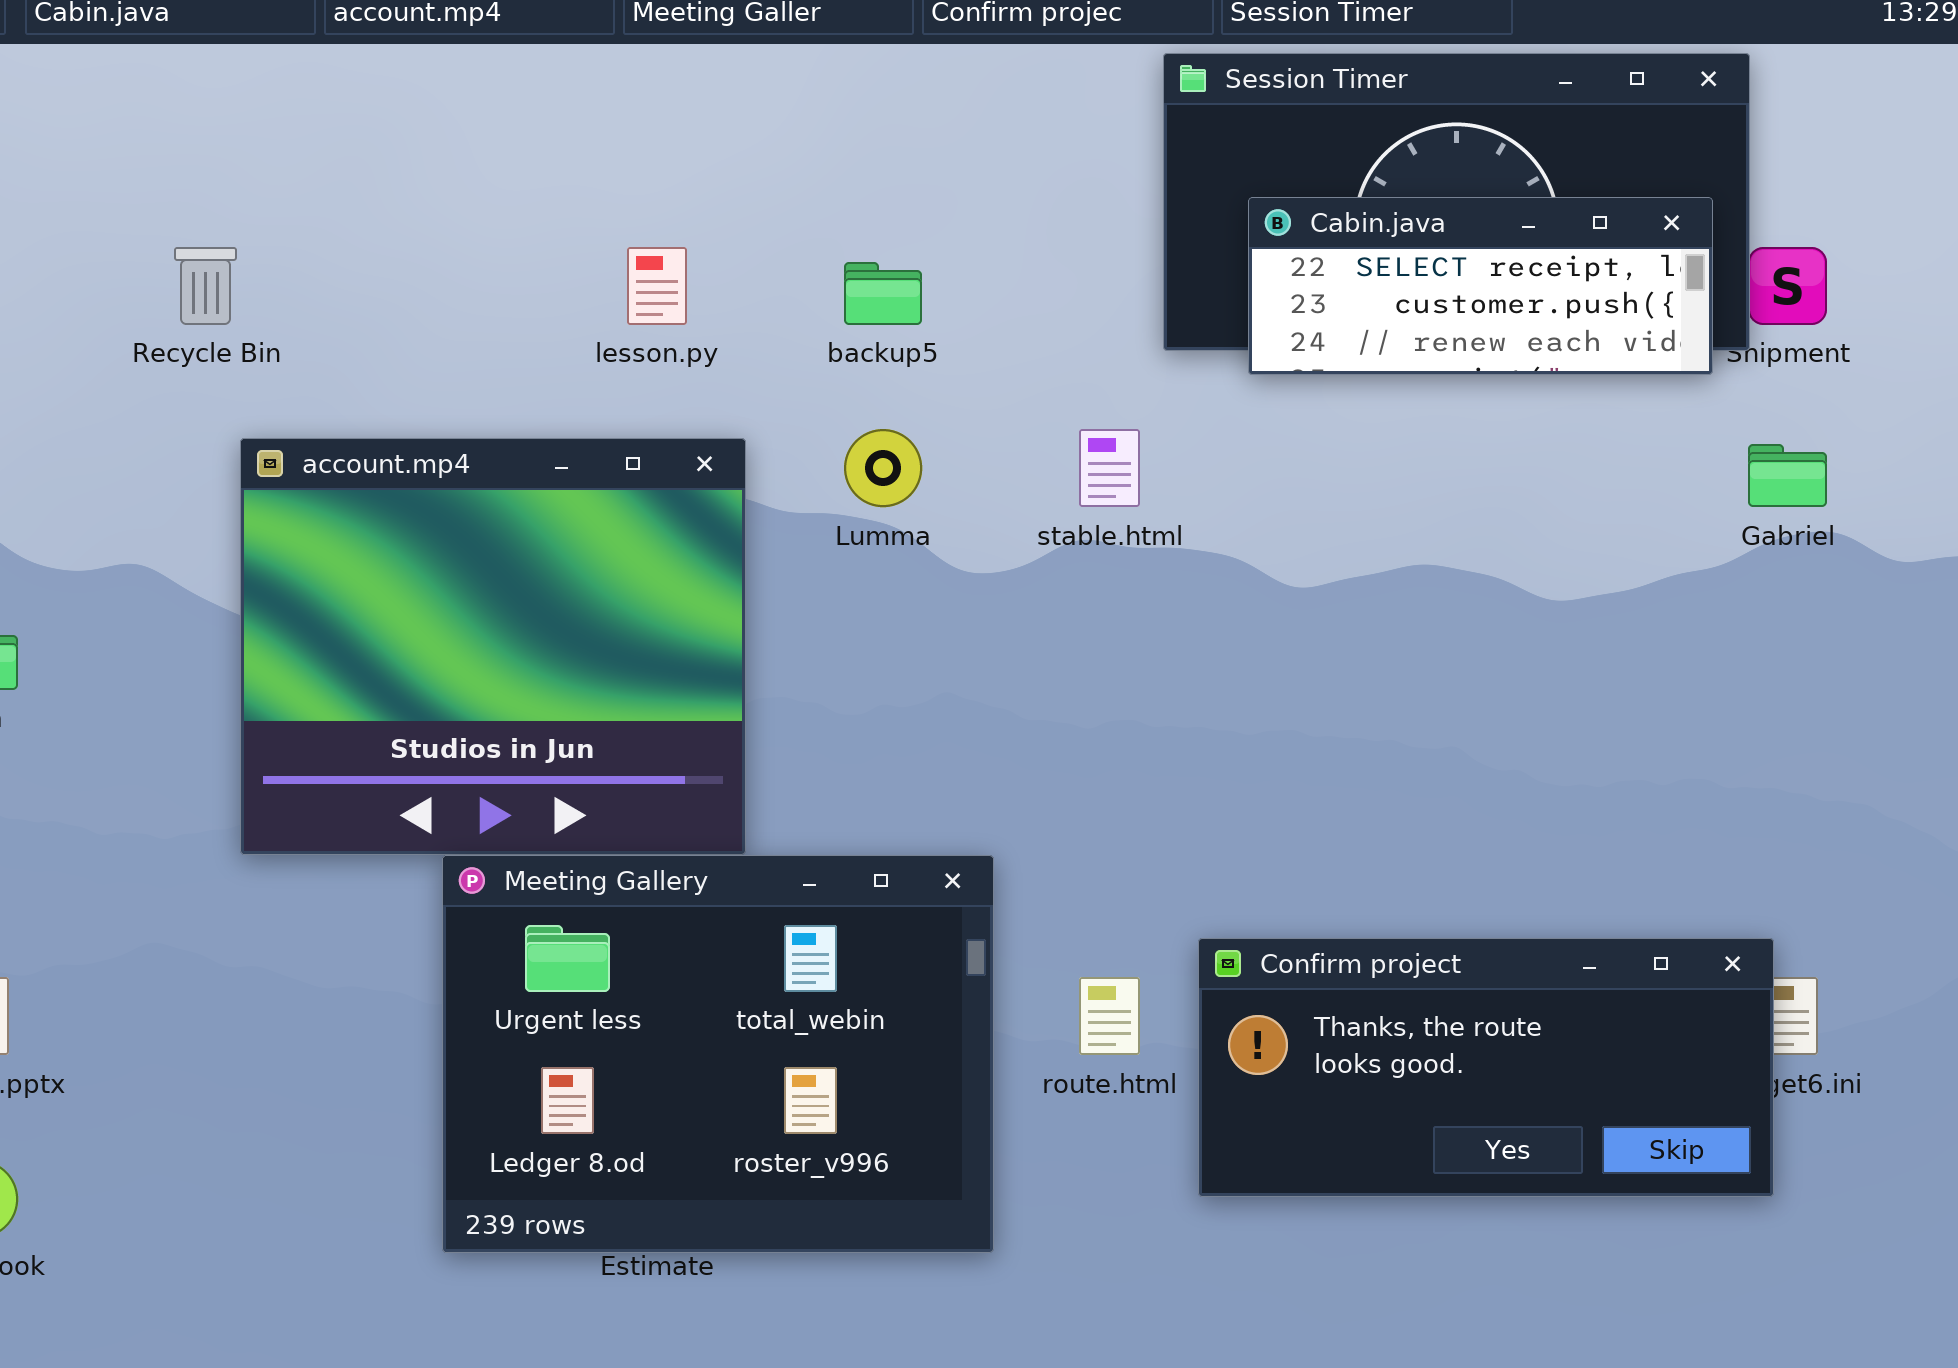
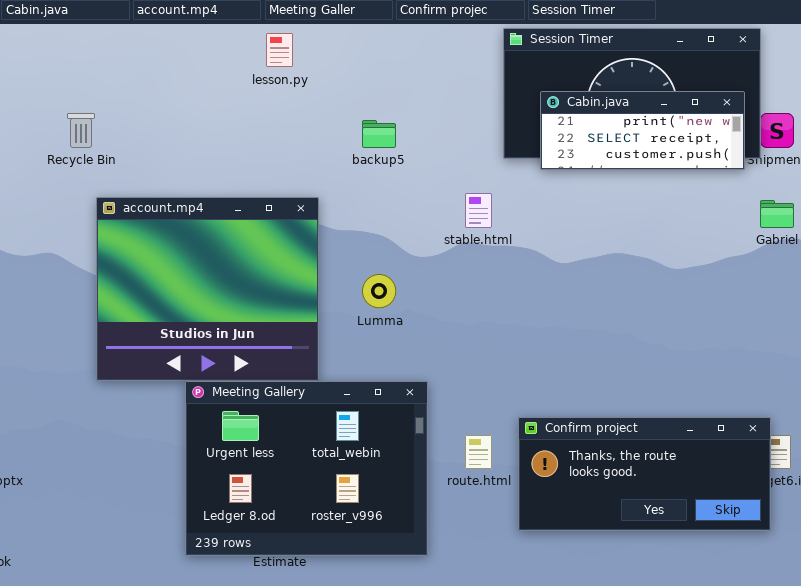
Cabin.java: [1248,197,1713,375] -> [540,91,745,170], scrolled up 1 row
lesson.py: [627,247,687,325] -> [266,33,293,67], moved
Lumma: [844,429,922,507] -> [362,274,396,308], moved

